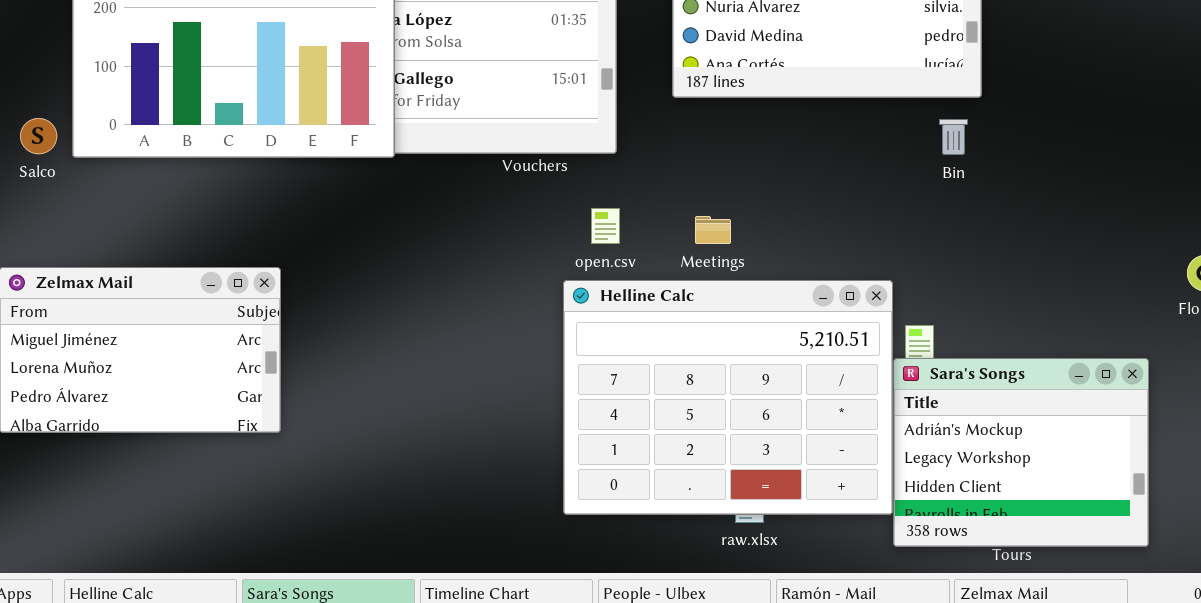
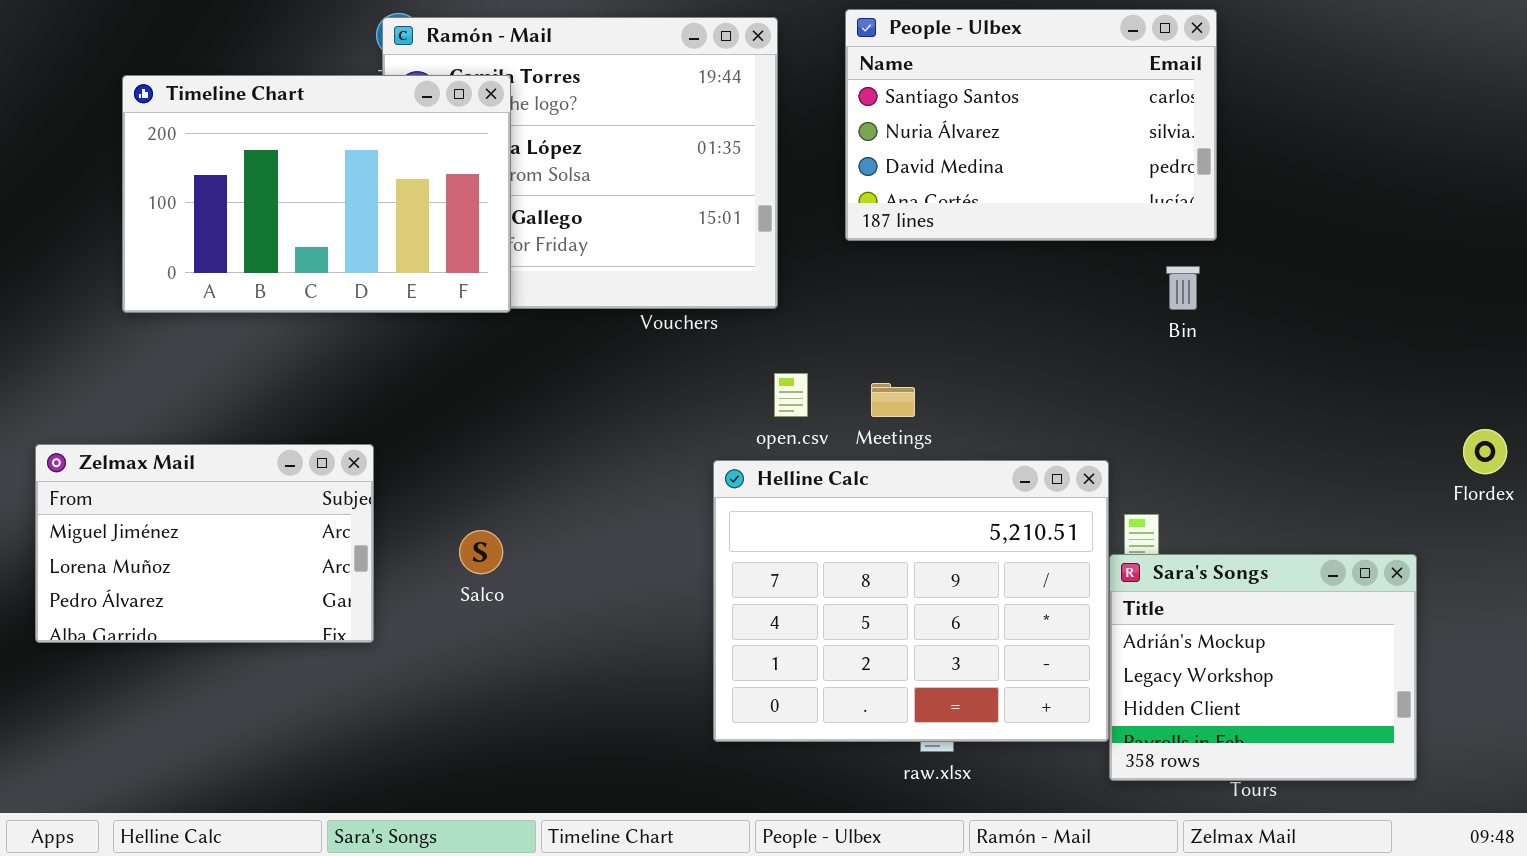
Salco: [20,118,57,154] -> [459,530,503,574], moved
open.csv: [591,208,620,244] -> [774,373,808,417], moved

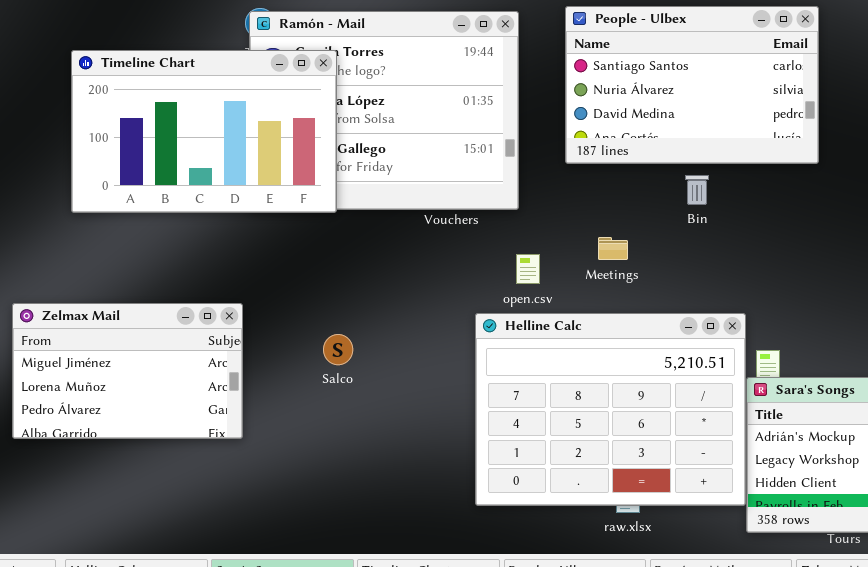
Bin: [1166,266,1200,310] -> [685,175,709,205], moved
Meetings: [871,383,915,417] -> [598,237,628,260], moved
Salco: [459,530,503,574] -> [323,334,353,365], moved

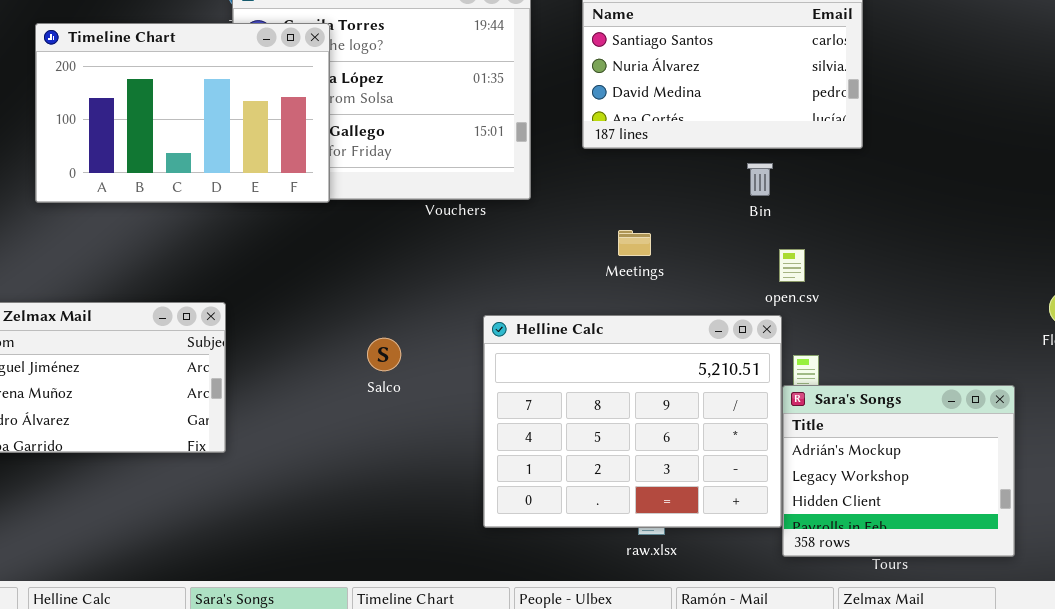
Bin: [685,175,709,205] -> [747,163,773,196], moved
open.csv: [516,254,540,284] -> [779,249,805,282], moved
Salco: [323,334,353,365] -> [367,338,401,371], moved

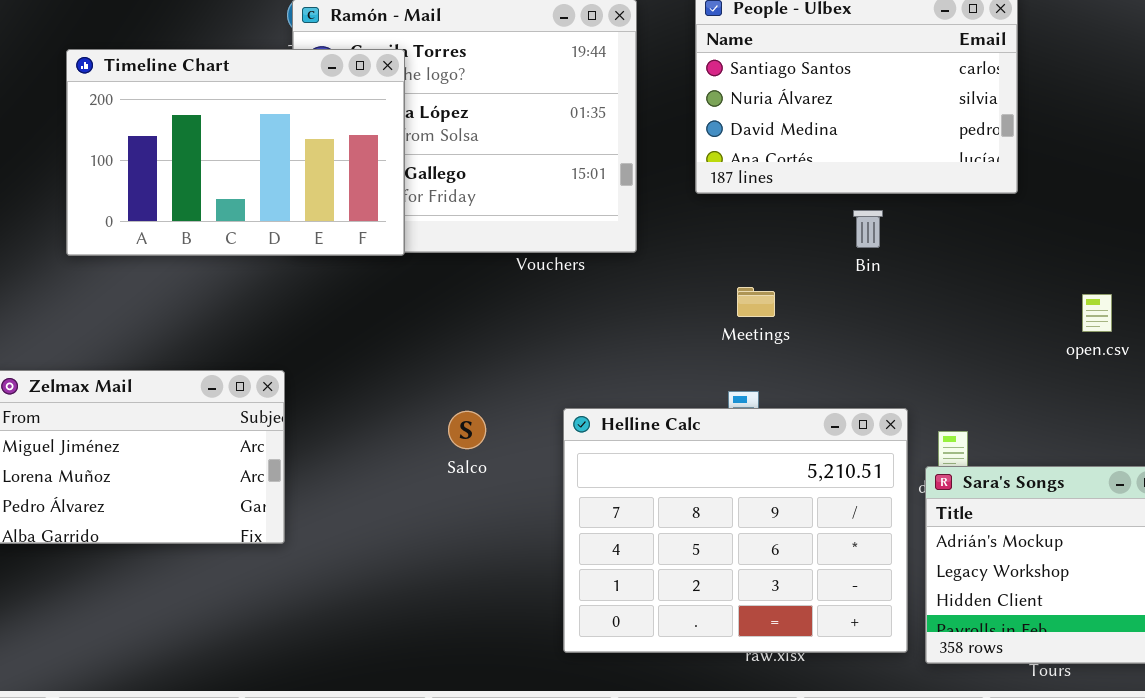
Bin: [747,163,773,196] -> [853,210,883,248], moved
open.csv: [779,249,805,282] -> [1082,294,1112,332], moved
Helline Calc: [483,315,782,528] -> [563,408,908,653], moved

